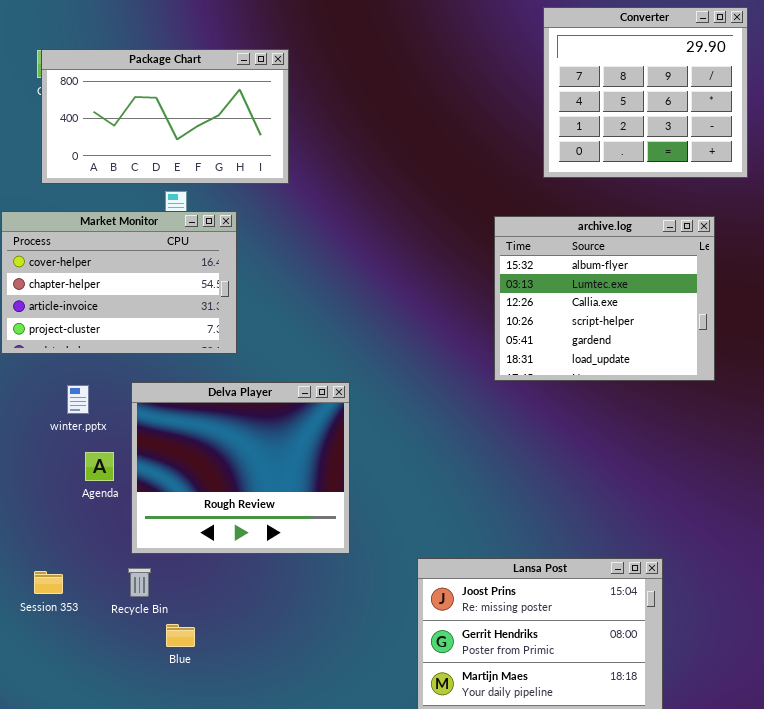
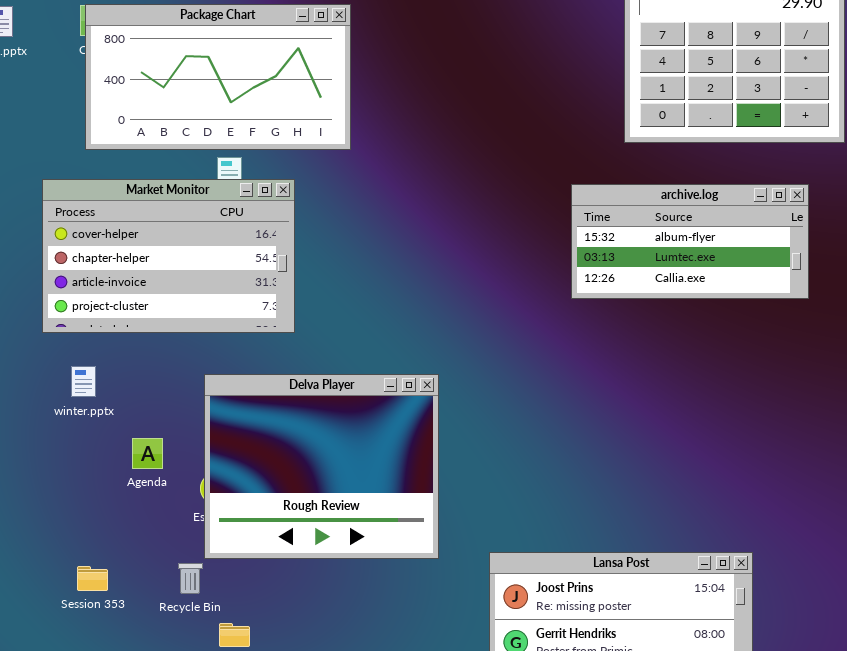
archive.log: [494,216,715,381] -> [571,184,809,299], resized
Delva Player: [131,382,350,554] -> [204,374,439,559], moved
winter.pptx: [67,385,89,414] -> [71,366,96,397], moved

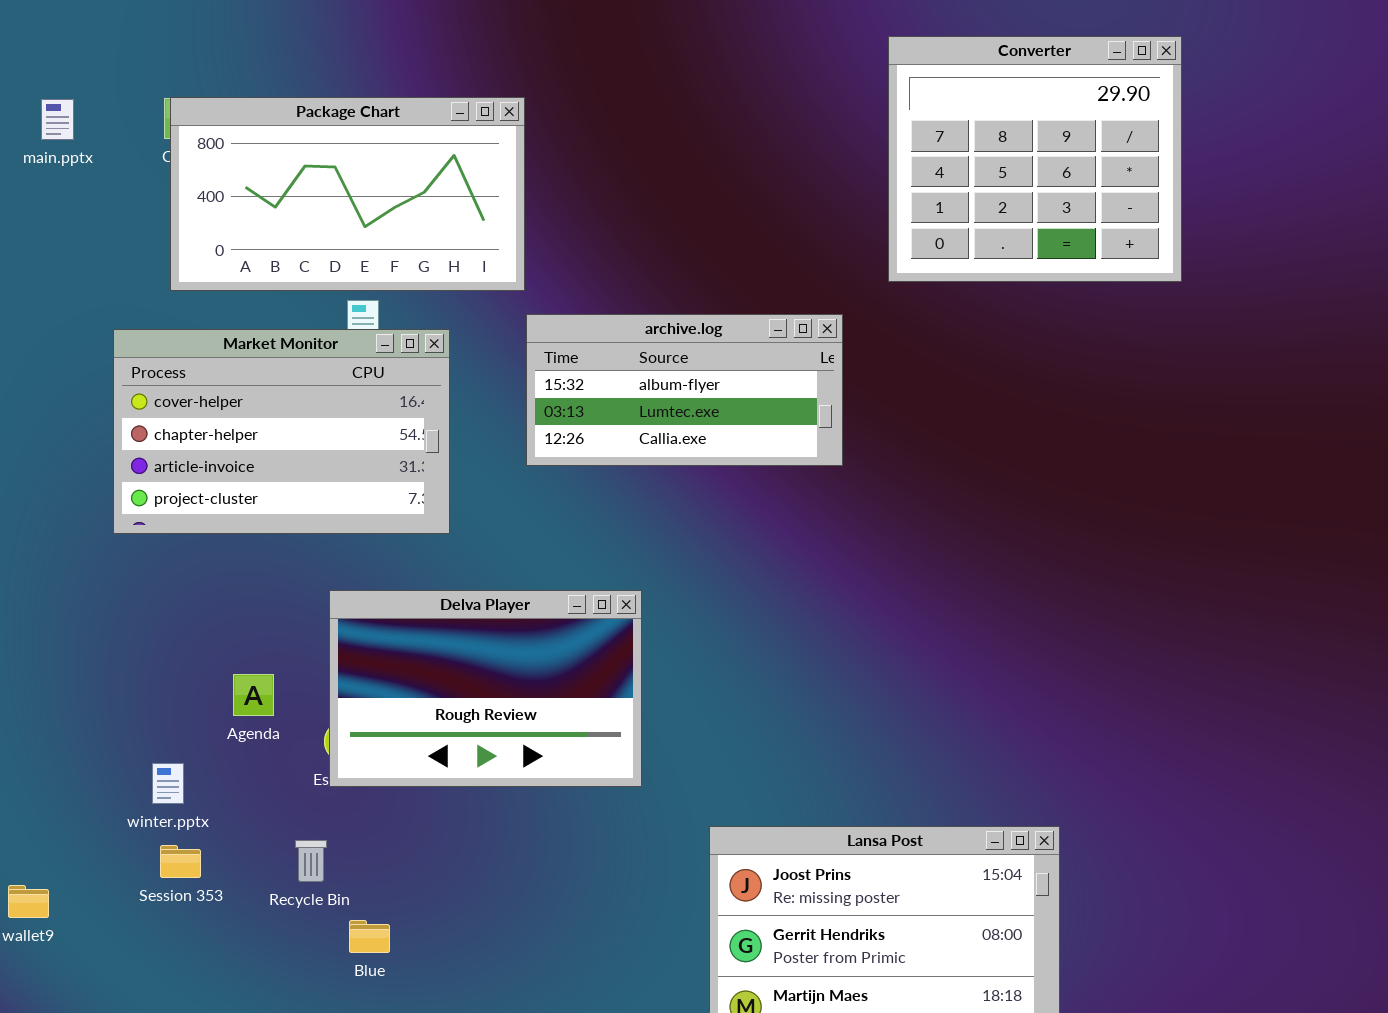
archive.log: [571,184,809,299] -> [526,314,843,466], moved
winter.pptx: [71,366,96,397] -> [152,763,184,804], moved
Delva Player: [204,374,439,559] -> [329,590,642,787], resized

